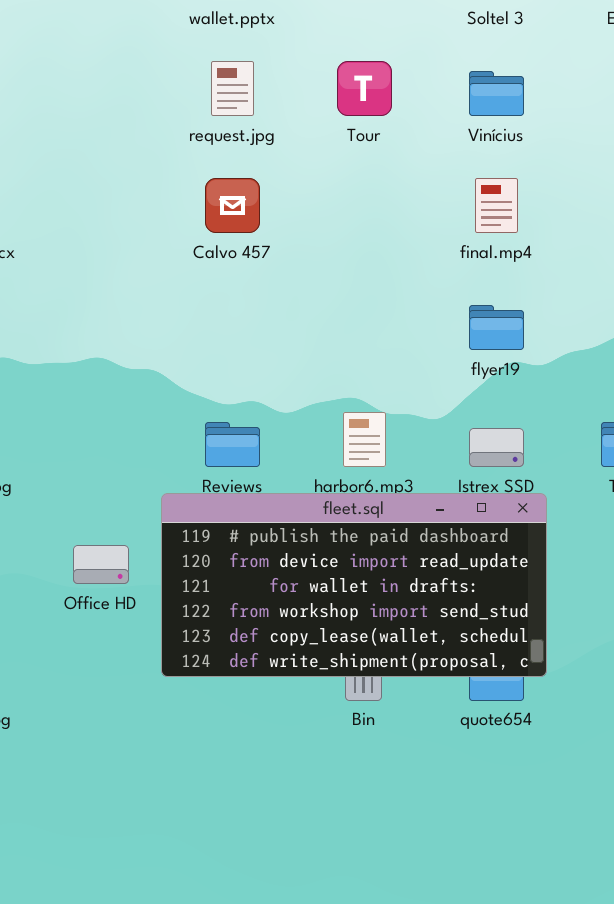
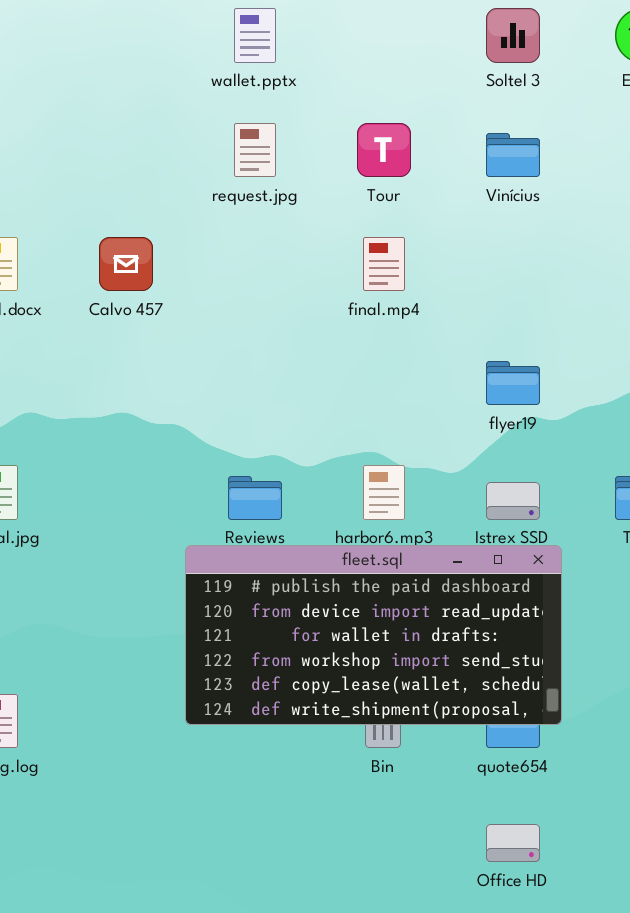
Calvo 457: [205,178,260,233] -> [99,237,153,291], moved
final.mp4: [475,178,518,233] -> [363,237,405,291], moved
Office HD: [73,545,129,584] -> [486,824,540,862], moved

